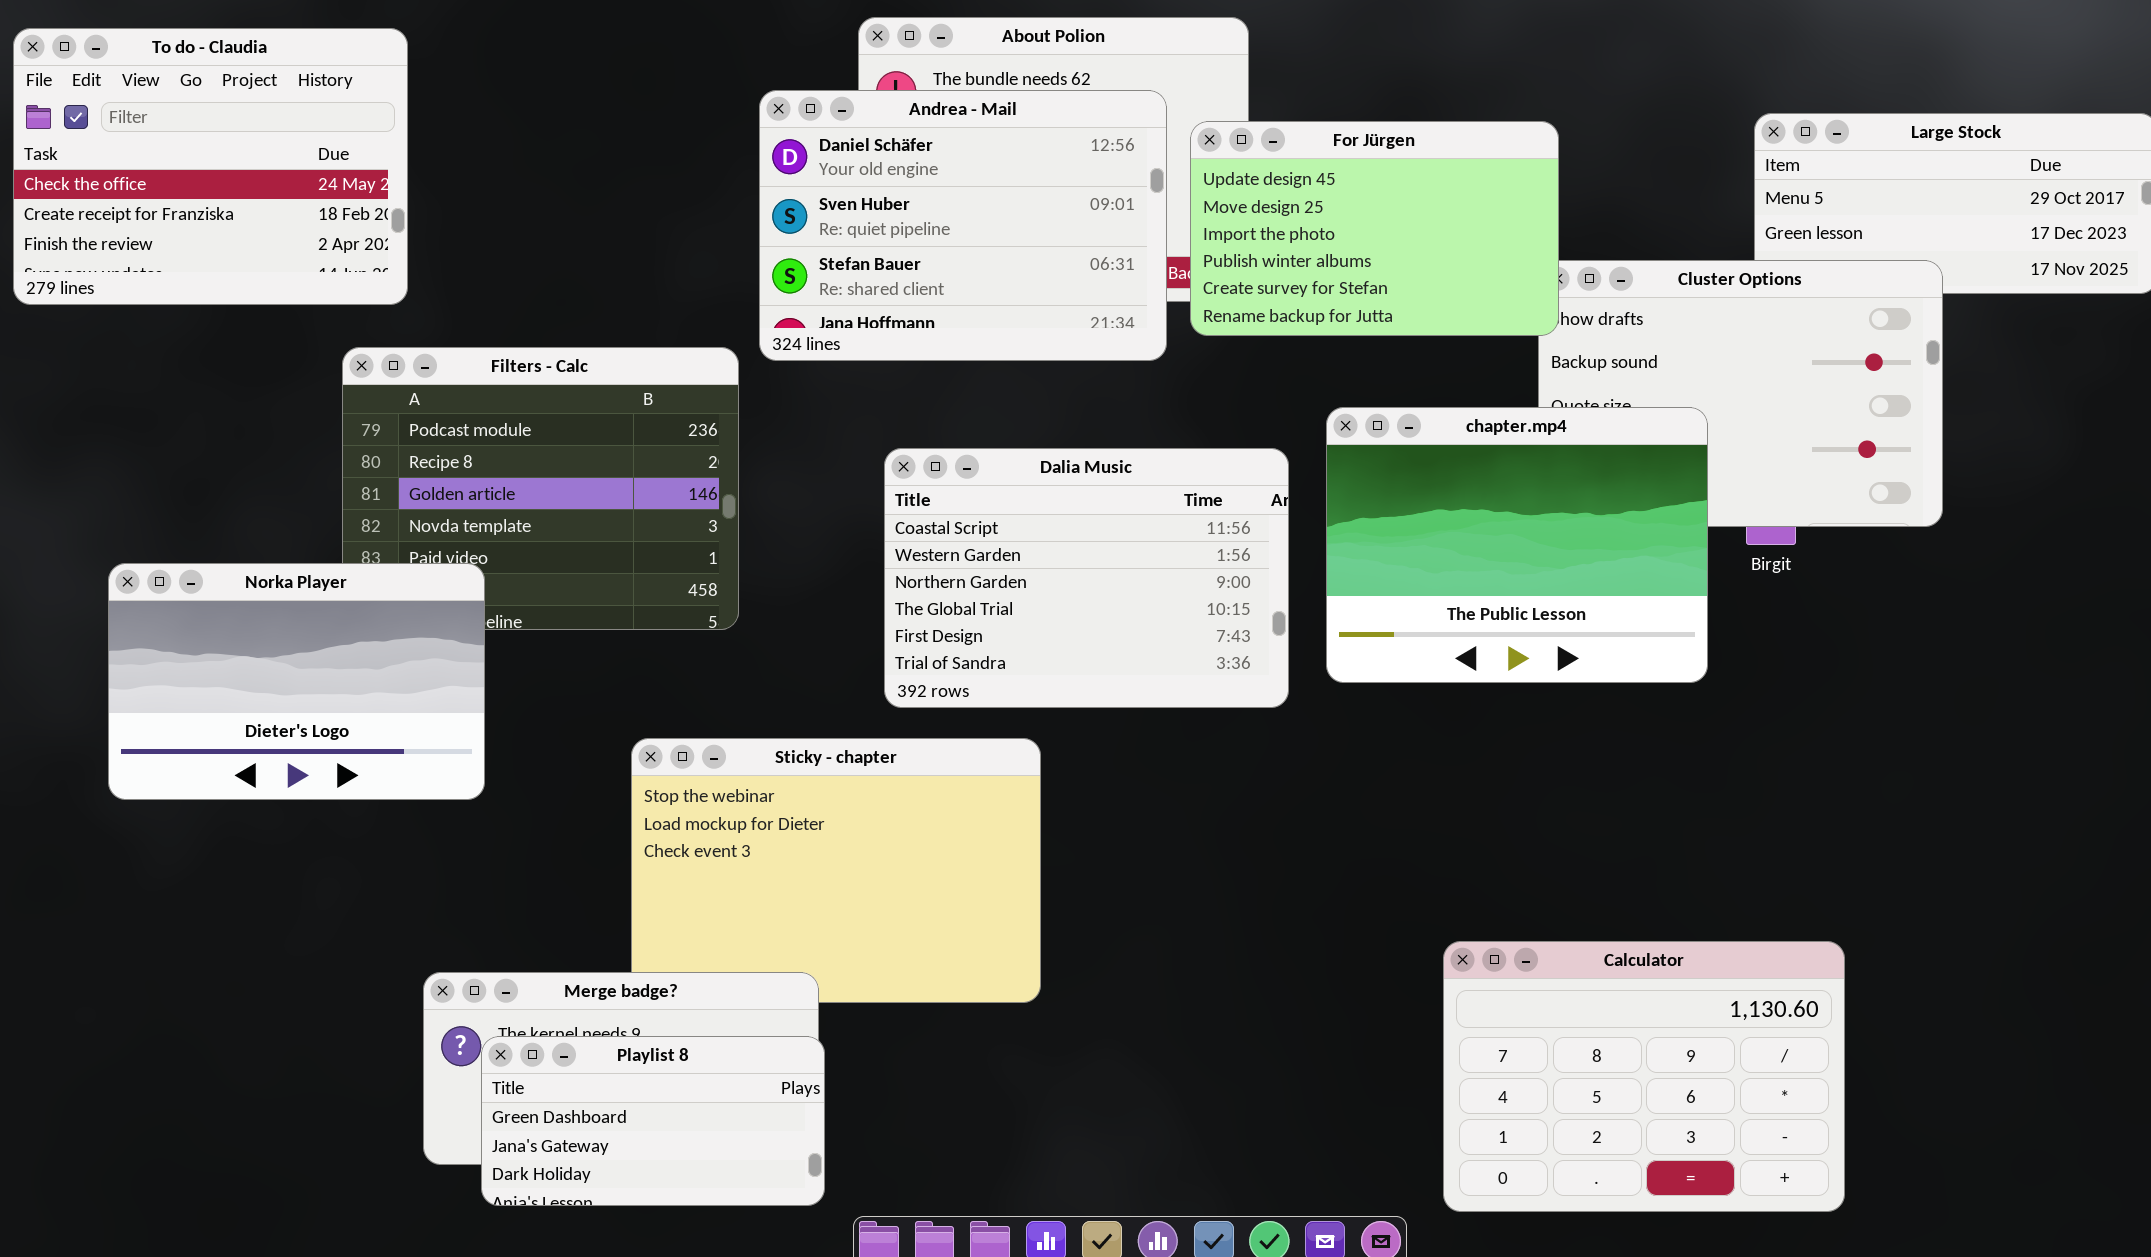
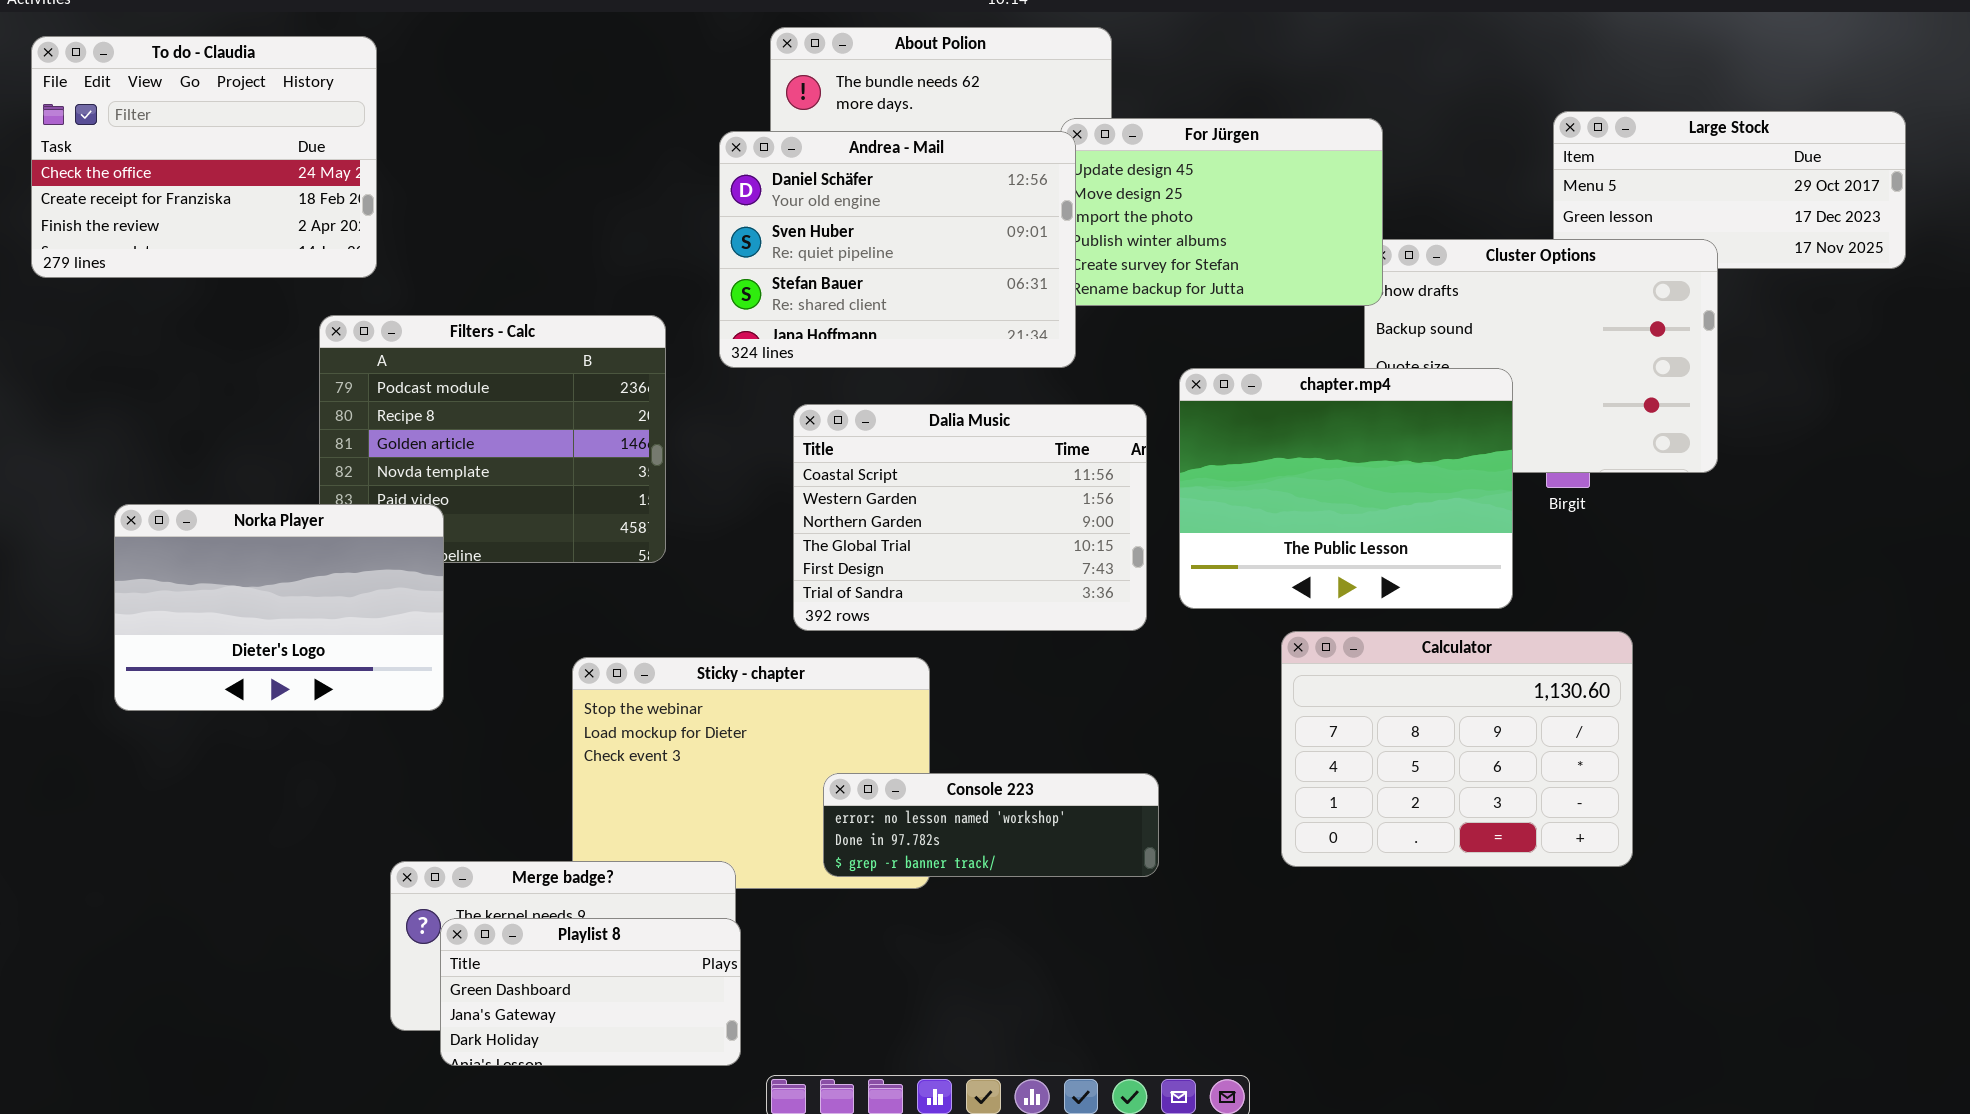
Andrea - Mail: [759,90,1167,361] -> [719,131,1076,368], moved
Console 223: none -> [823,773,1159,877], opened
Calculator: [1443,941,1845,1212] -> [1281,631,1633,867], moved

